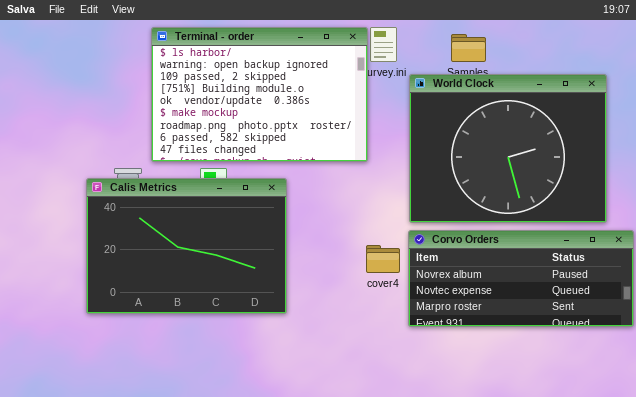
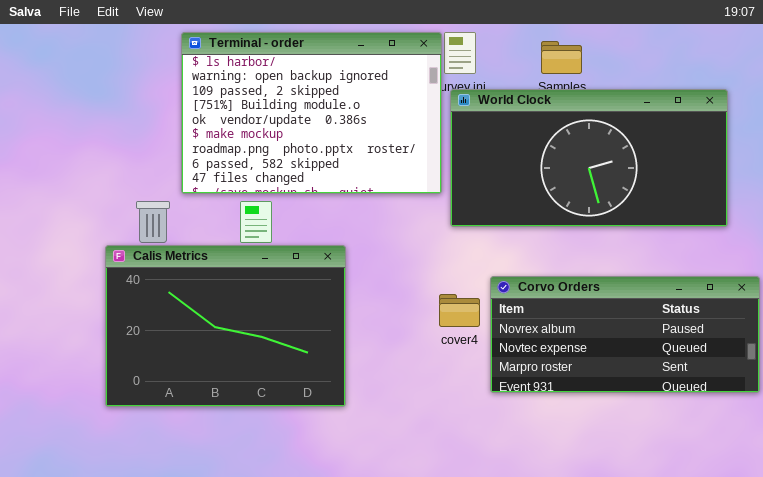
World Clock: [409,74,607,223] -> [450,89,728,227], resized
Calis Metrics: [86,178,287,314] -> [105,245,346,407], moved

